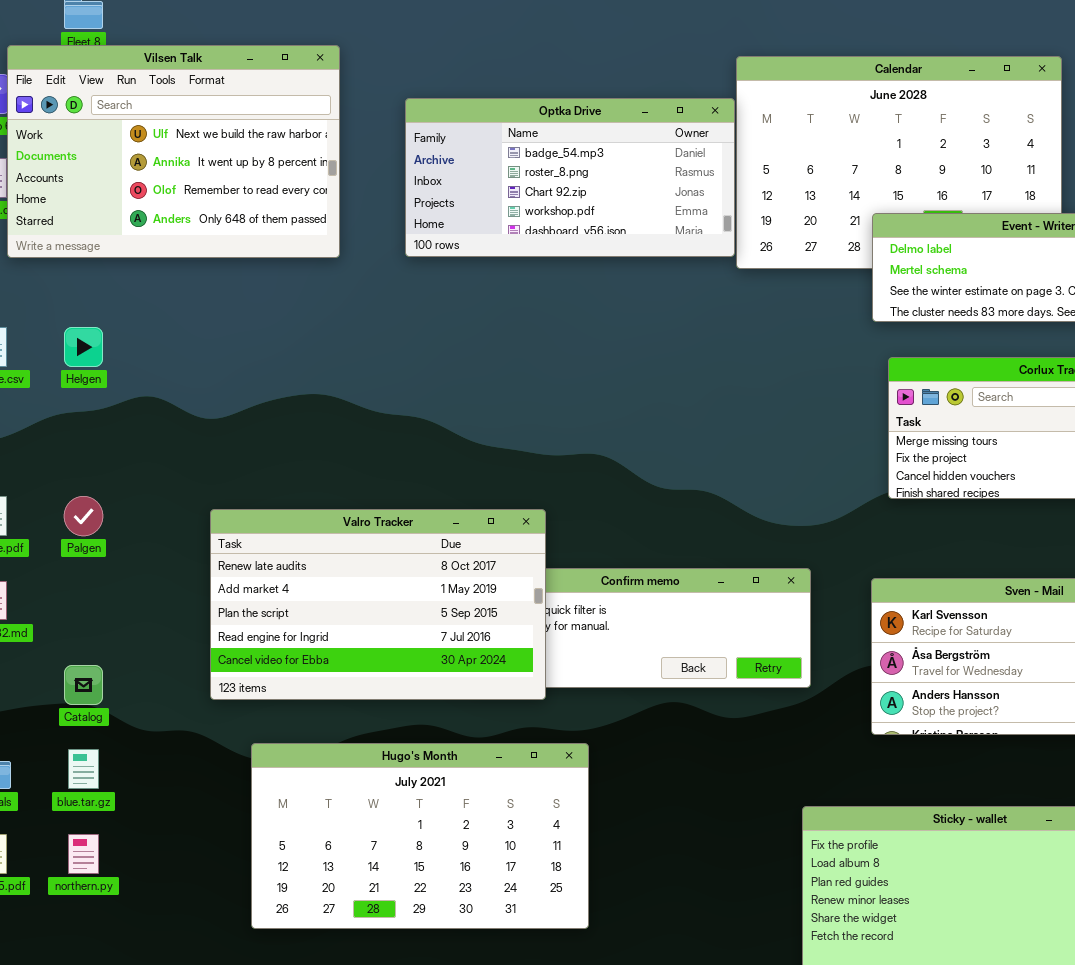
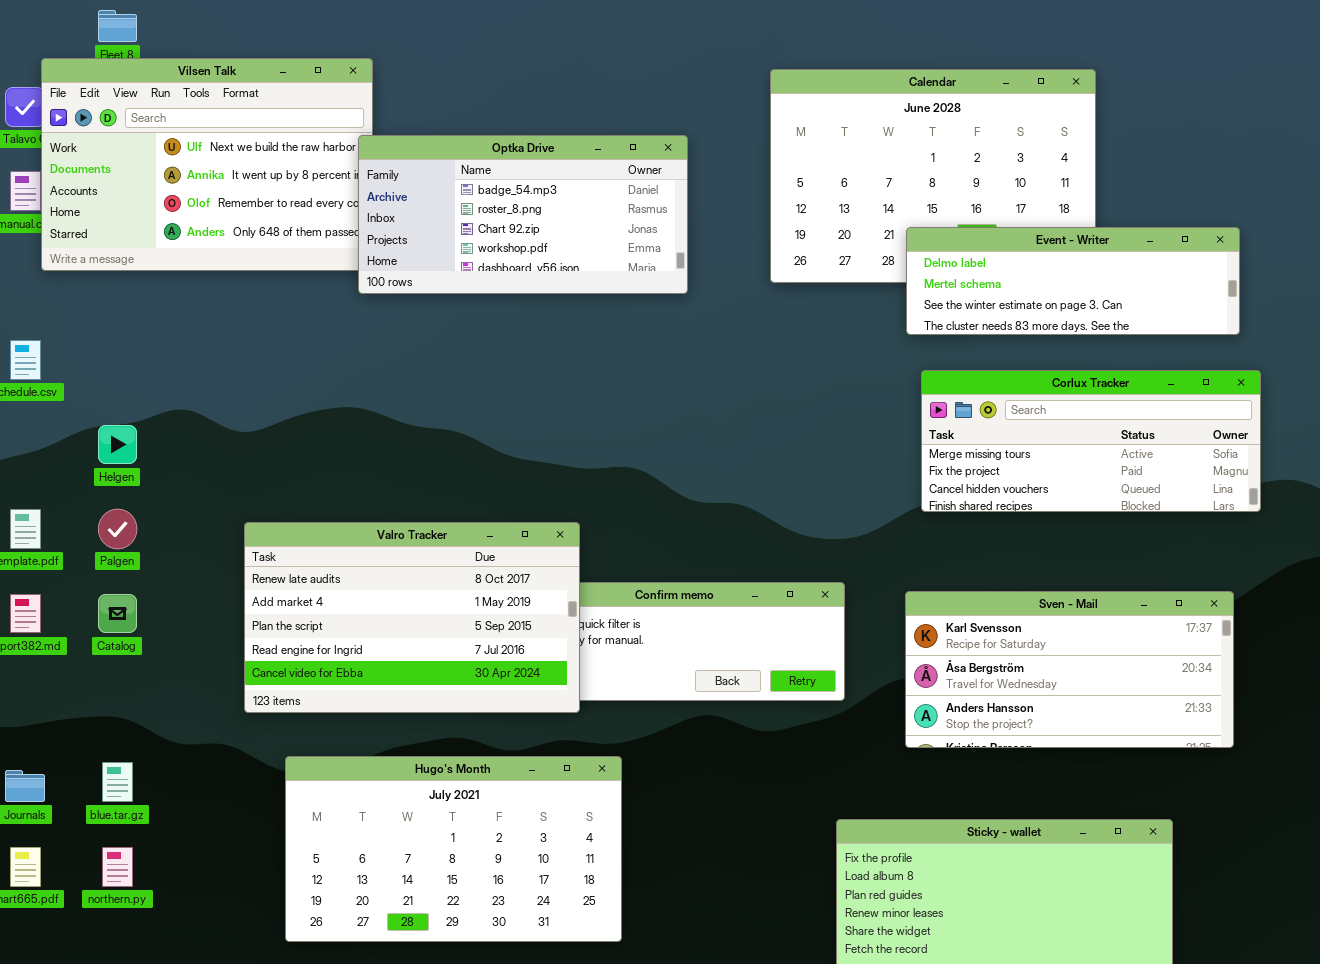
Optka Drive: [405,98,735,257] -> [358,135,688,294], moved
Helgen: [64,327,103,367] -> [98,425,137,464], moved
Catalog: [64,665,103,705] -> [98,594,137,633], moved

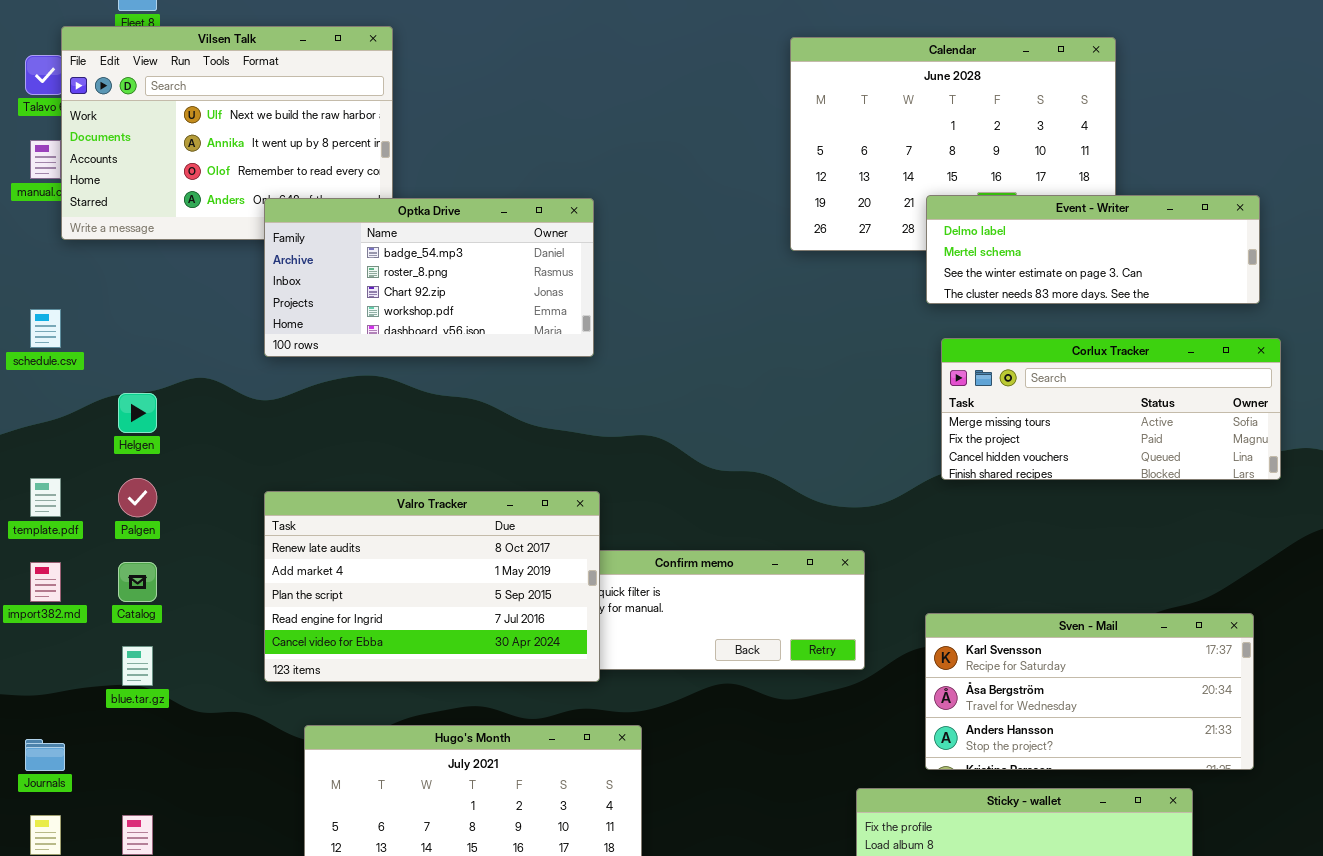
Optka Drive: [358,135,688,294] -> [264,198,594,357], moved
Sven - Mail: [905,591,1234,748] -> [925,613,1254,770], moved
blue.tar.gz: [102,762,133,802] -> [122,646,153,686], moved

